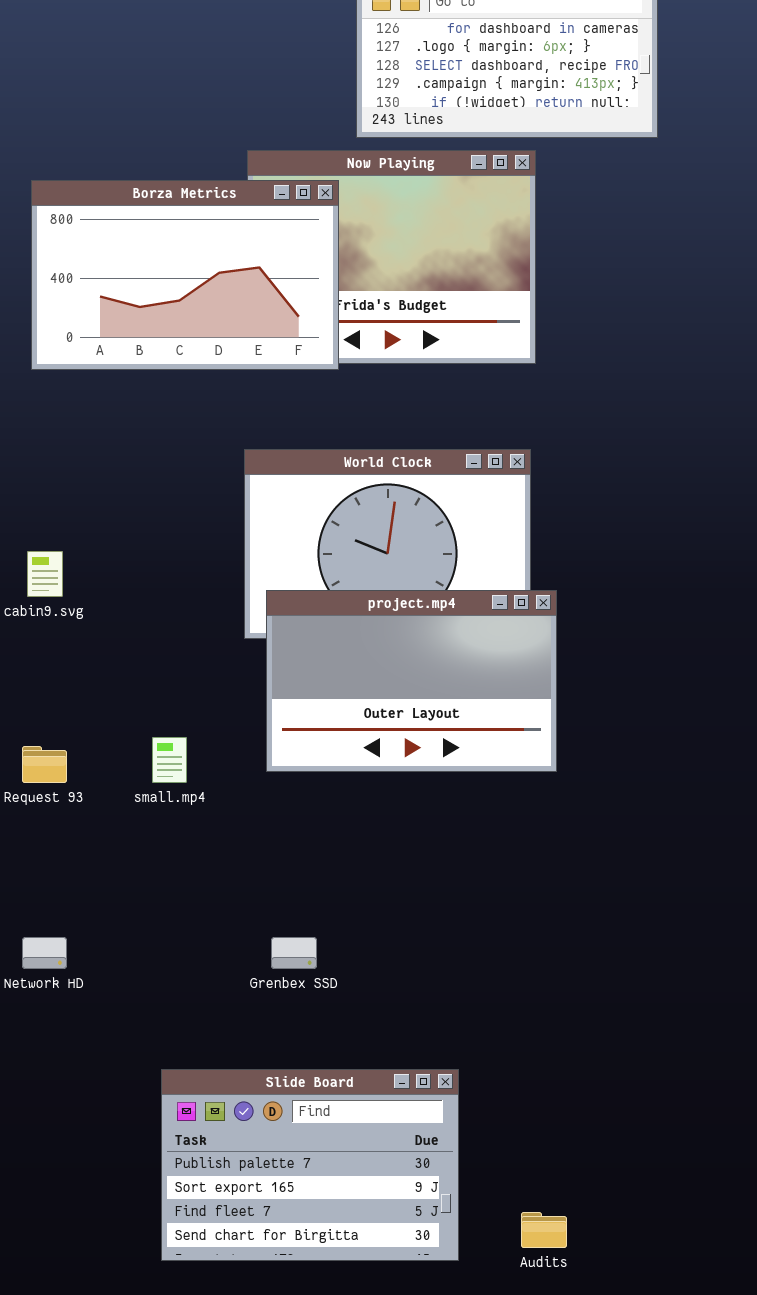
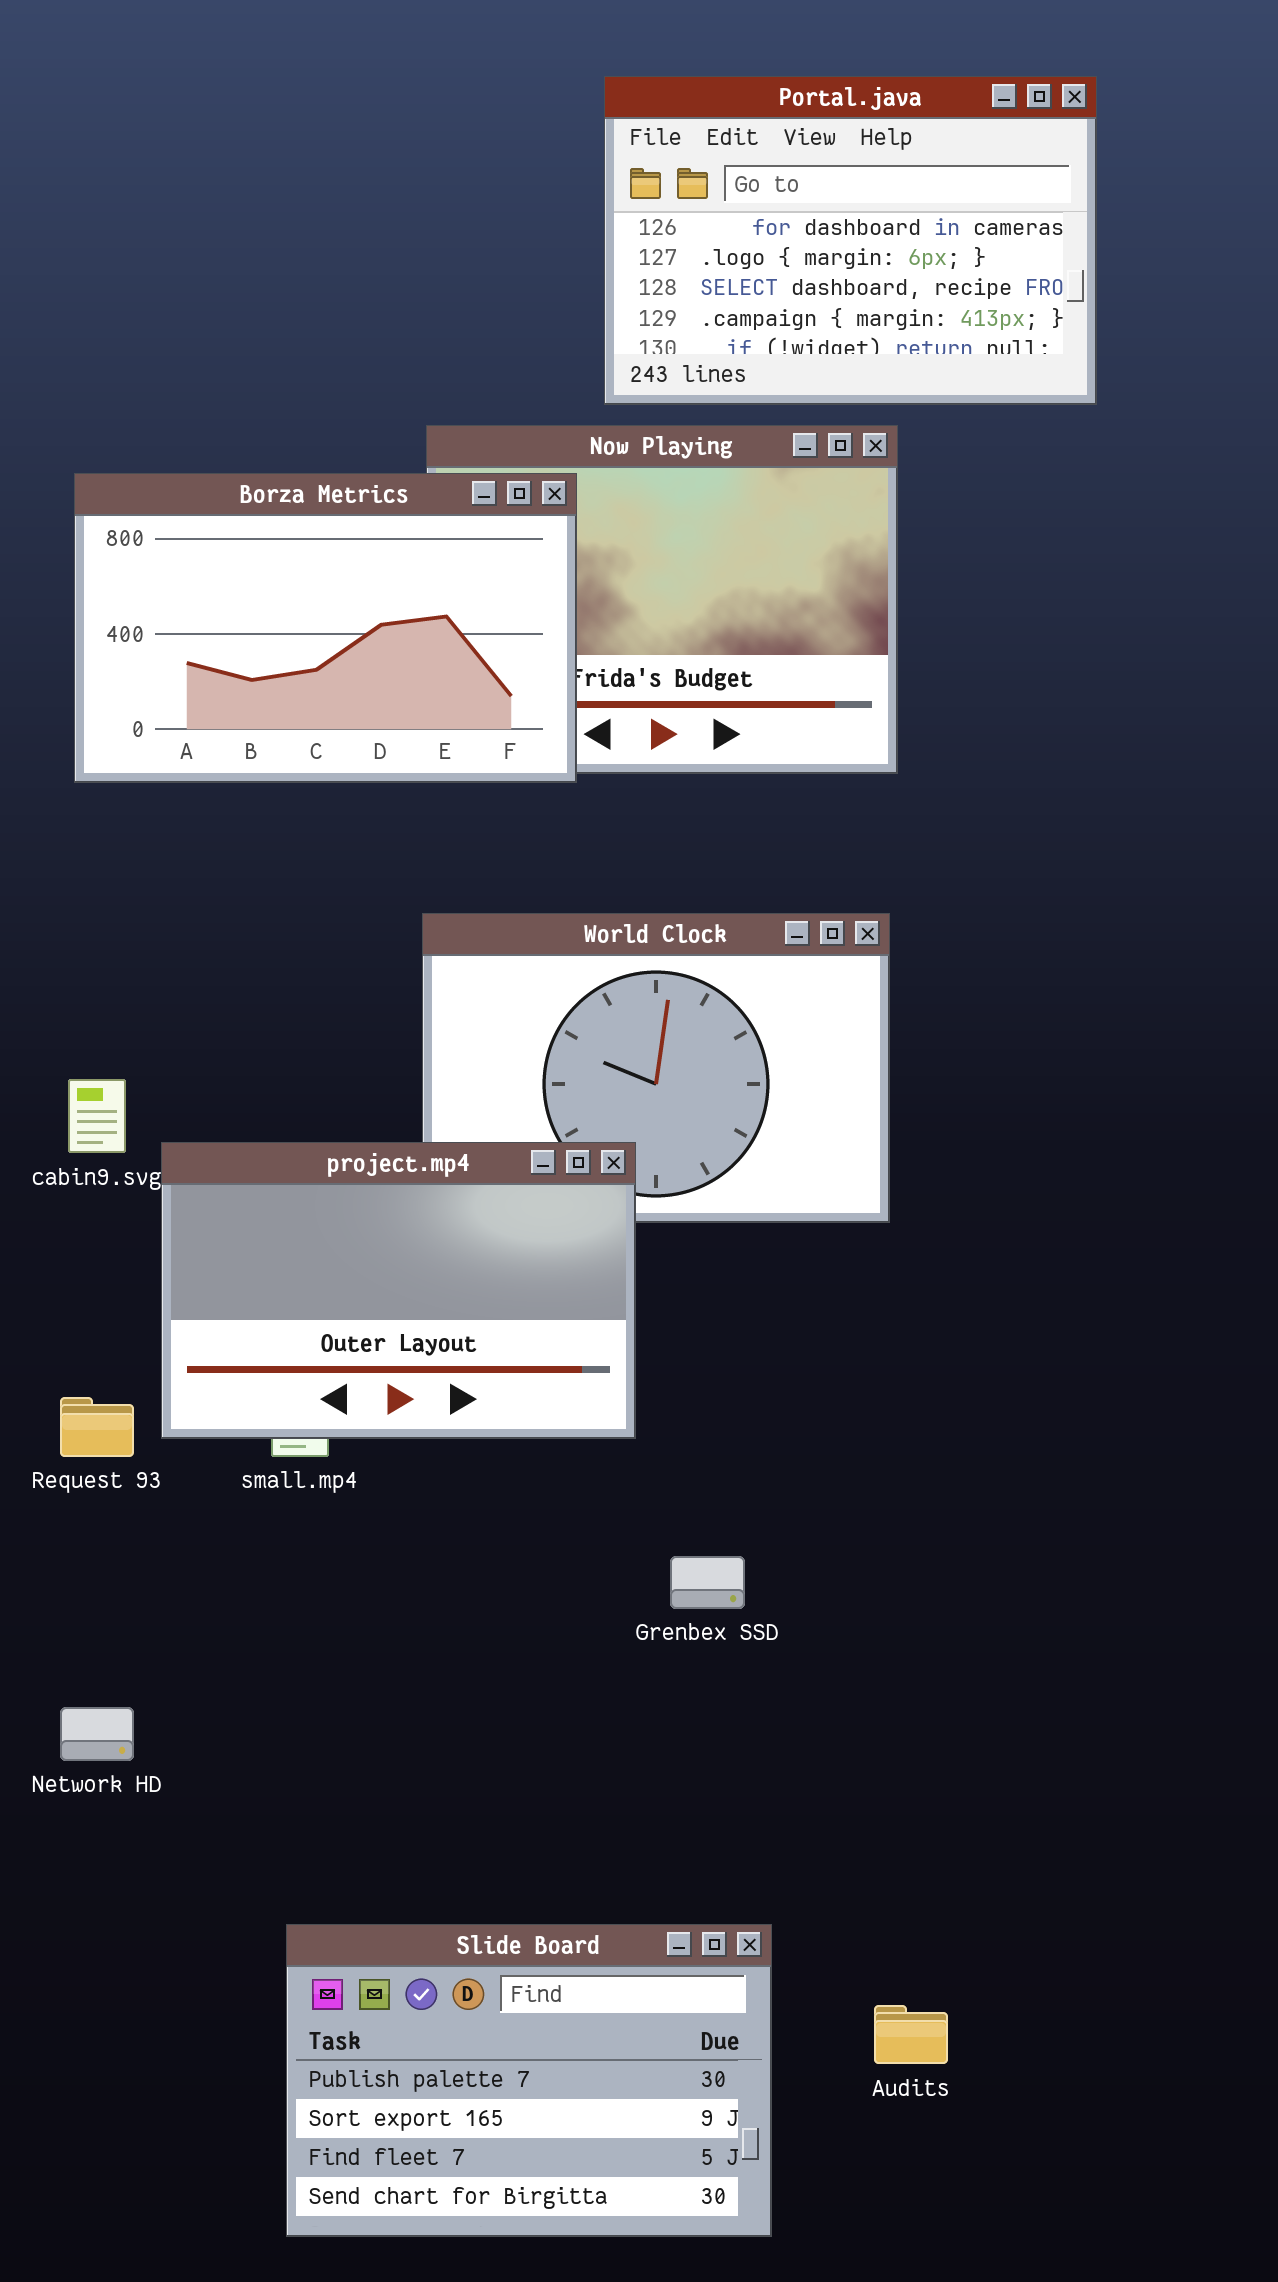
project.mp4: [266,590,557,772] -> [161,1142,636,1439], moved
Grenbex SSD: [271,937,317,969] -> [670,1556,745,1609], moved
Audits: [521,1212,567,1248] -> [874,2005,948,2064], moved

